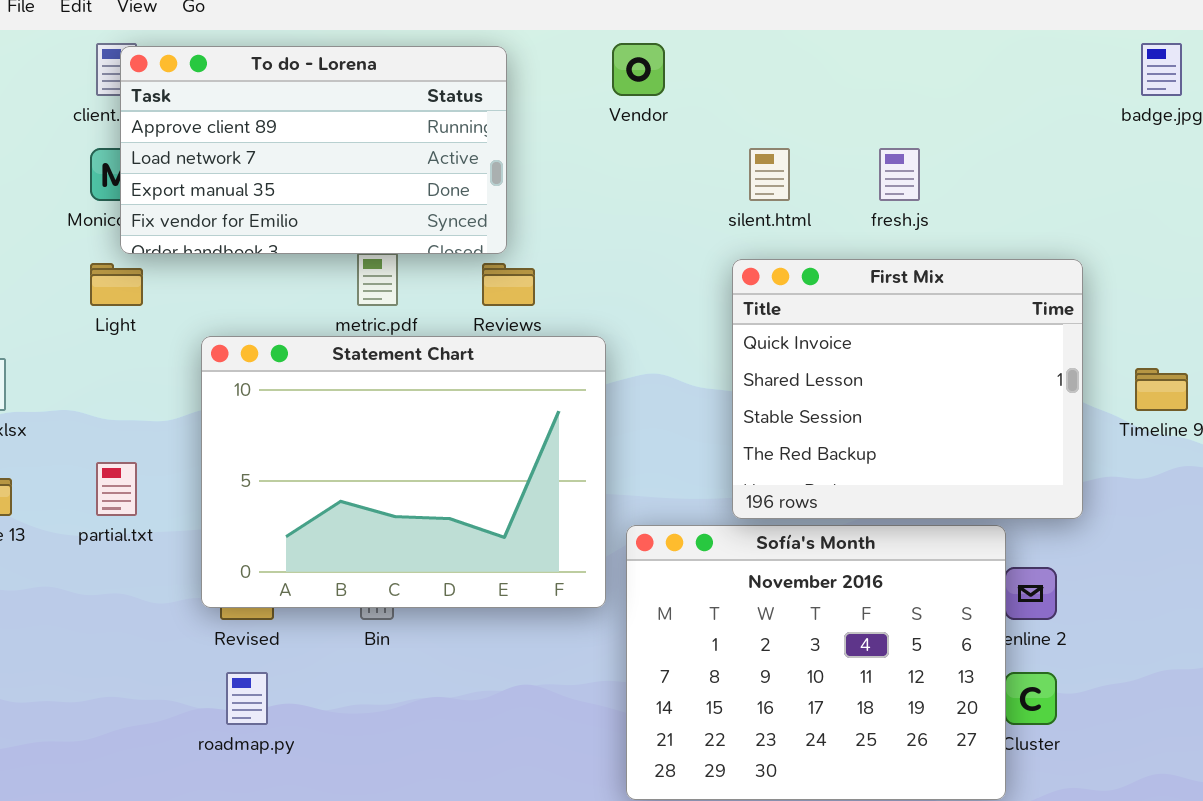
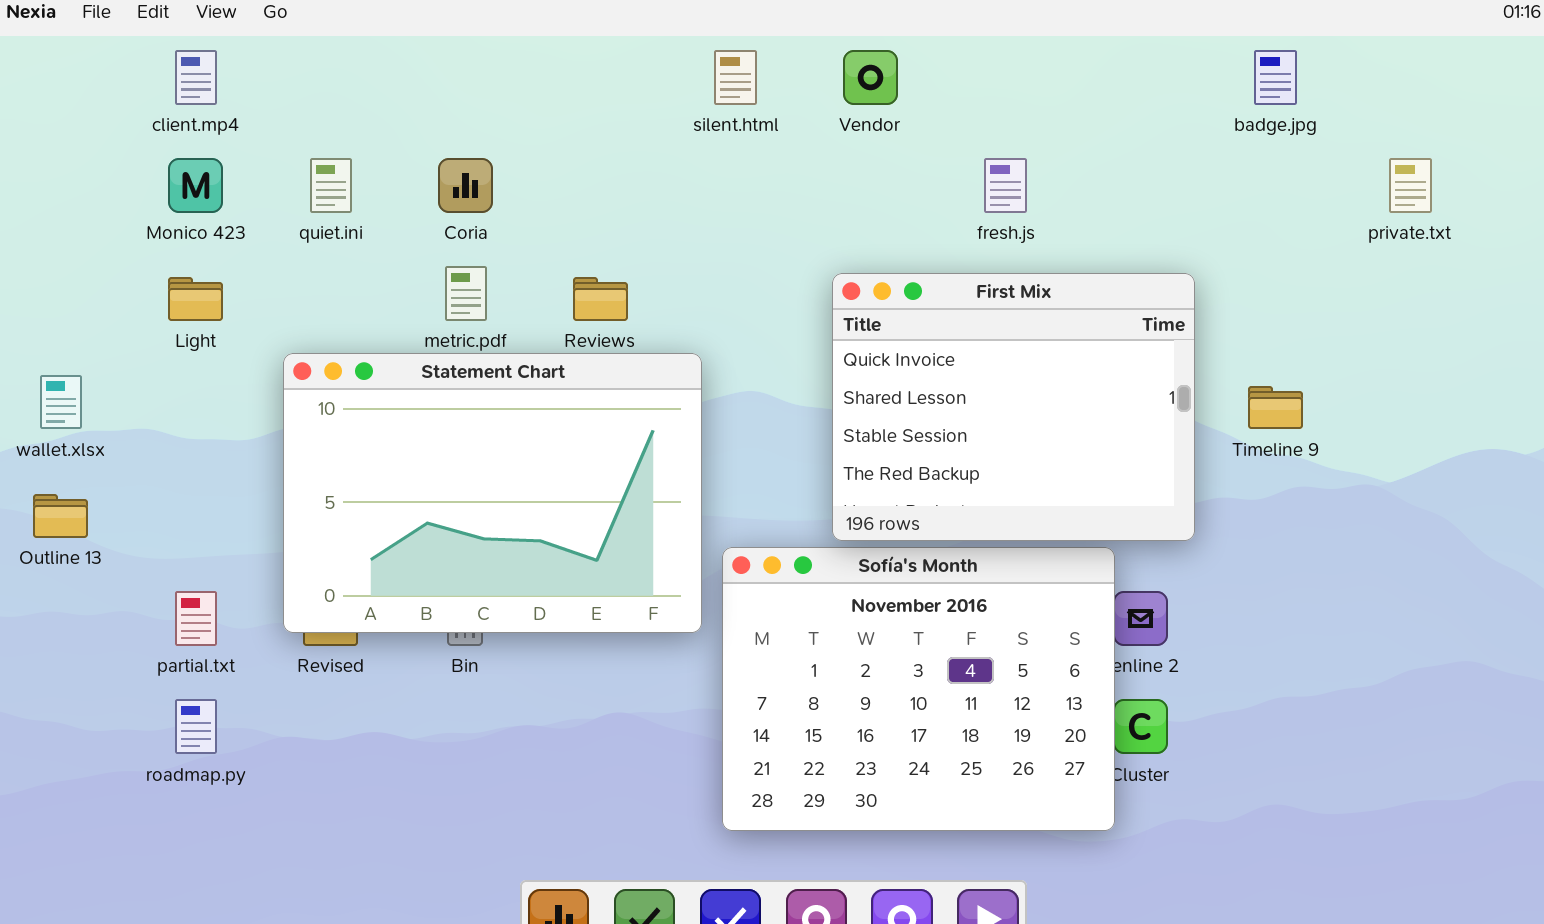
Vendor: [612,43,665,96] -> [843,50,898,105], moved
To do - Lorena: [120,46,507,254] -> none, closed
silent.html: [749,148,790,201] -> [714,50,757,105], moved
partial.txt: [96,462,137,516] -> [175,591,217,646], moved
roadmap.py: [226,672,268,725] -> [175,699,217,754], moved

